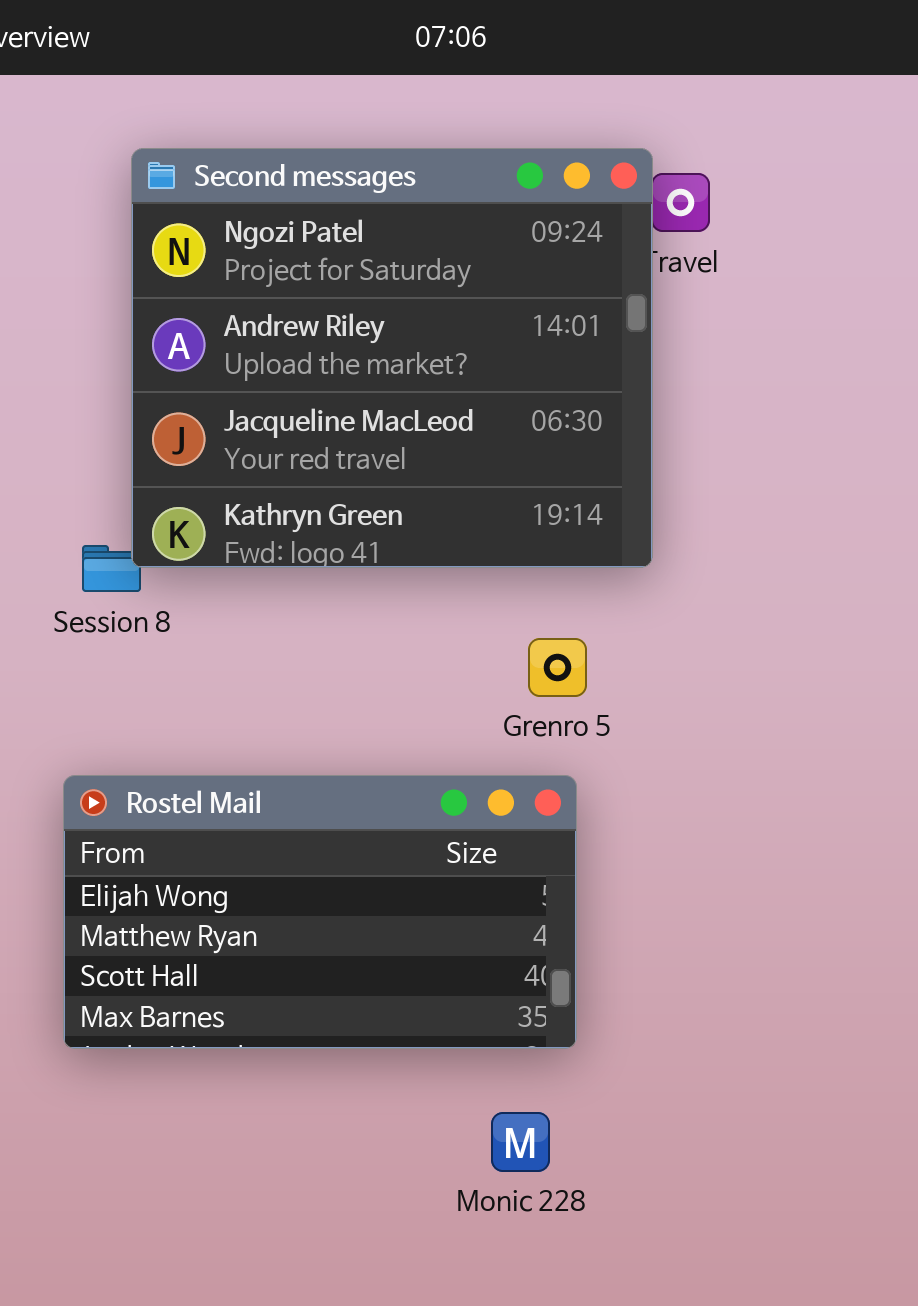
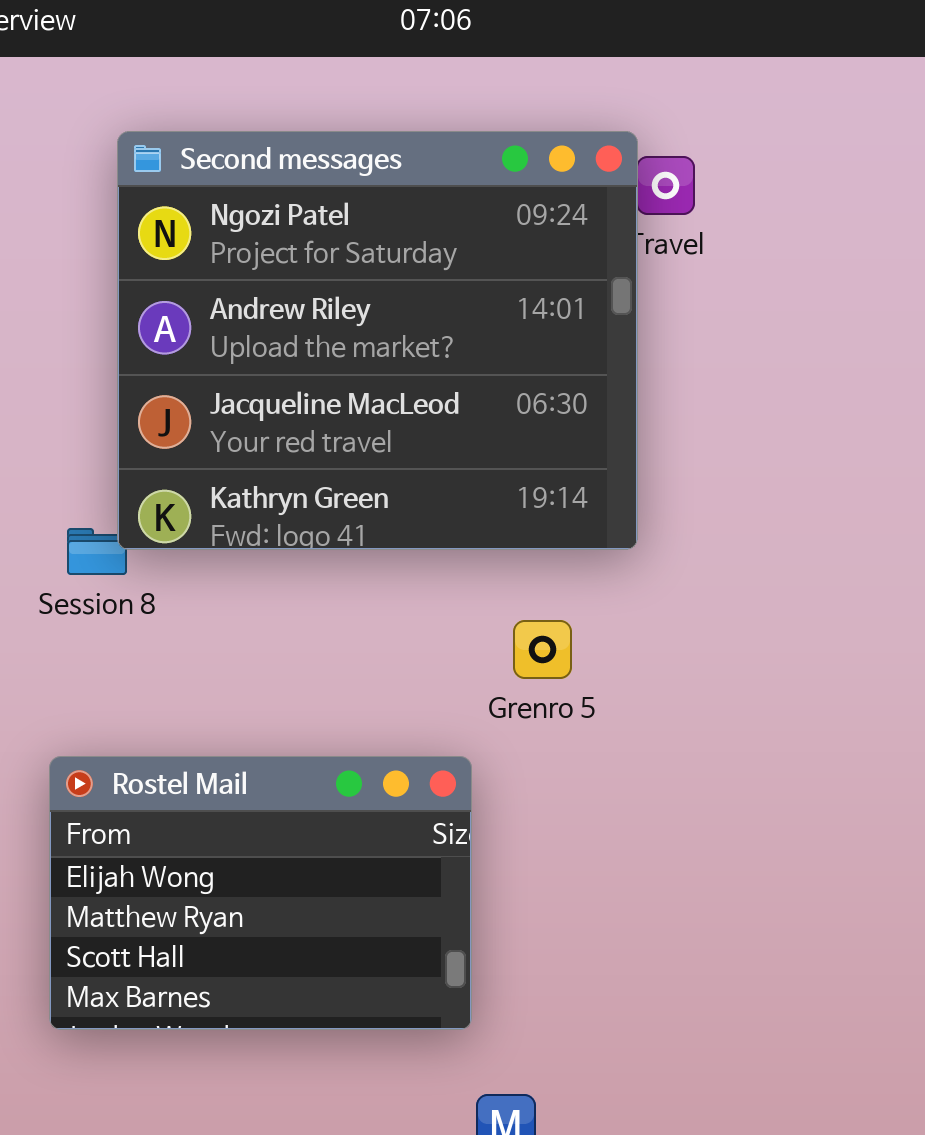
Rostel Mail: [63,775,577,1049] -> [49,756,472,1030], resized

